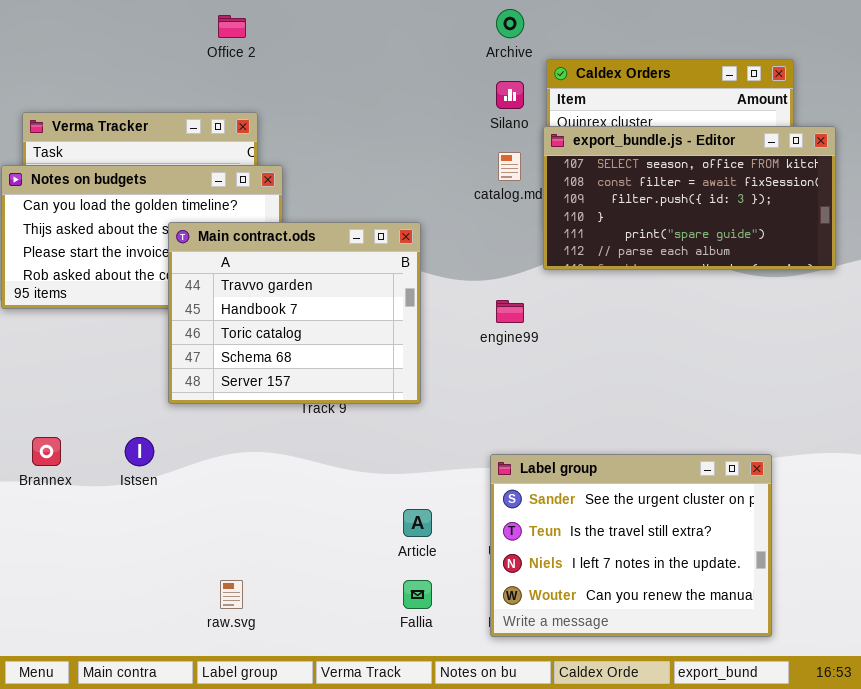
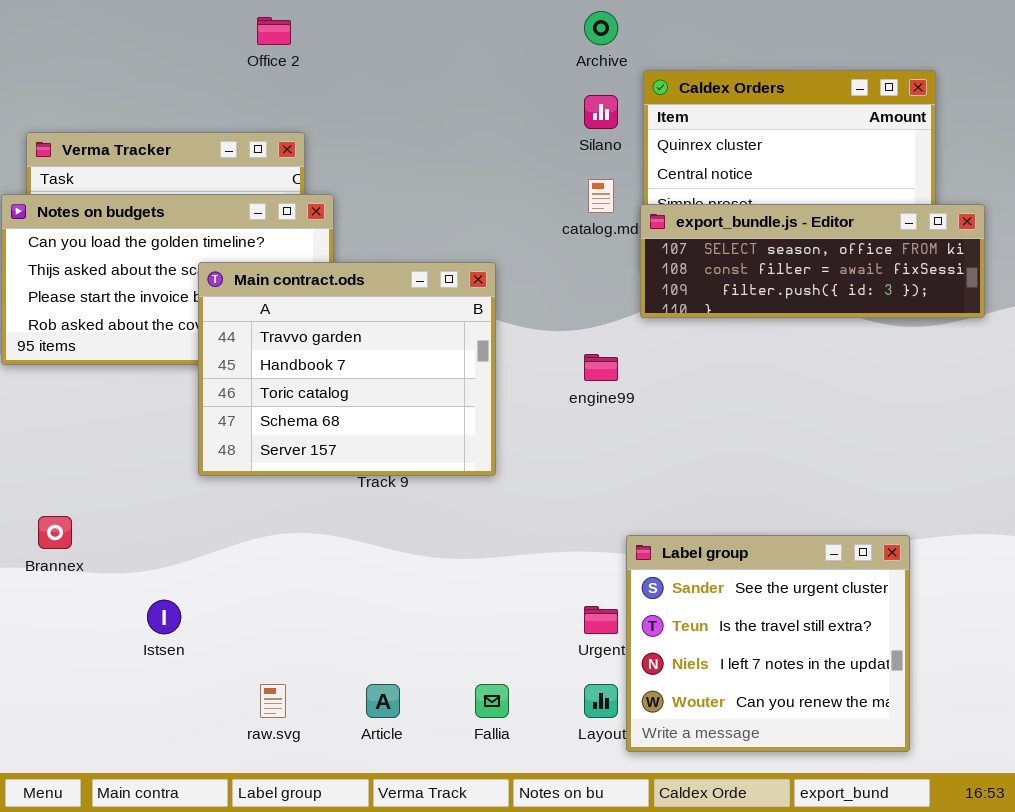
export_bundle.js - Editor: [543,126,836,270] -> [640,204,985,318], resized
Istsen: [125,437,154,466] -> [147,600,181,634], moved
Label group: [490,454,772,637] -> [626,535,910,752], resized
Article: [403,509,432,537] -> [366,684,400,718], moved

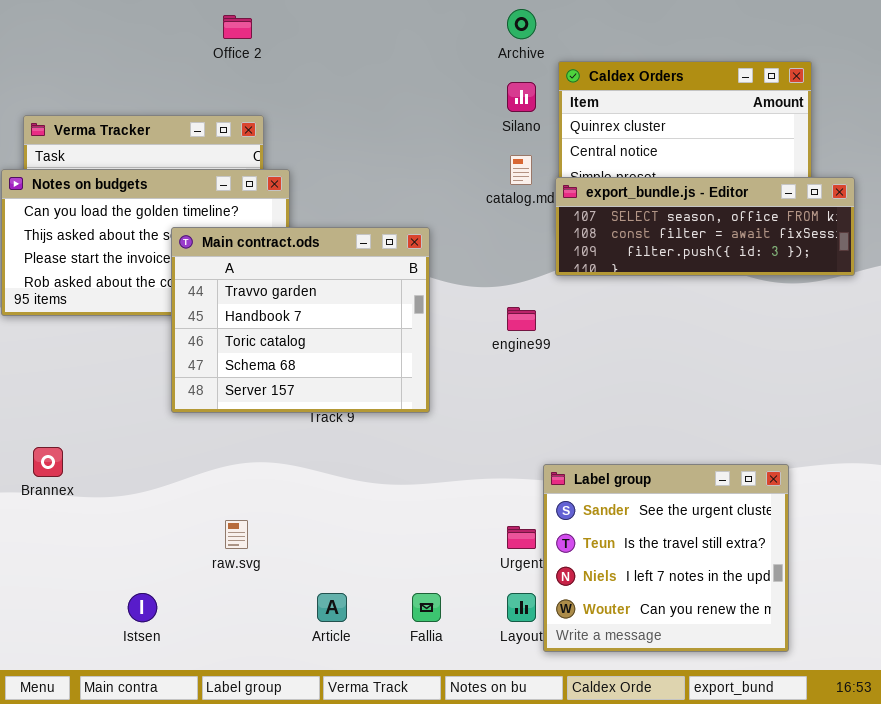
Istsen: [147,600,181,634] -> [128,593,157,622], moved
raw.svg: [260,684,286,718] -> [225,520,248,549], moved

